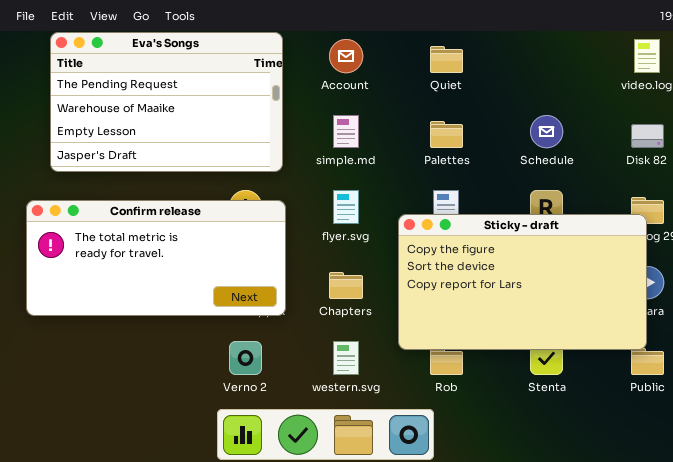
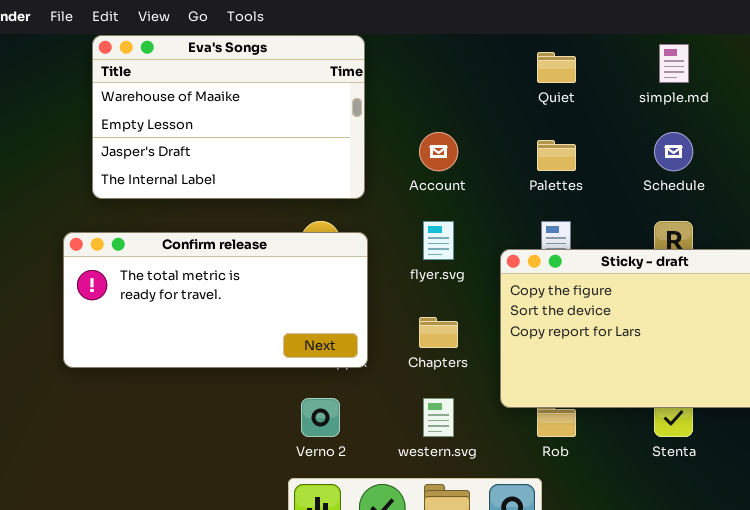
Eva's Songs: [50,32,283,172] -> [92,35,365,199], scrolled down 1 row
Account: [329,39,363,73] -> [419,132,458,171], moved
simple.md: [333,115,359,148] -> [659,44,689,83], moved

